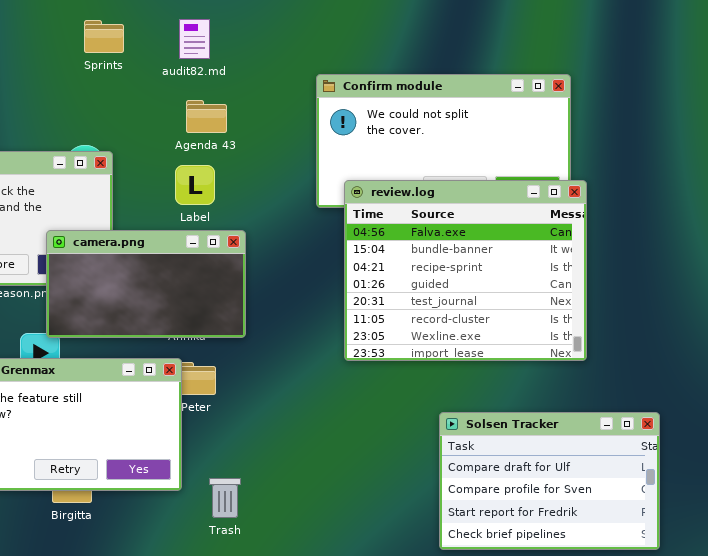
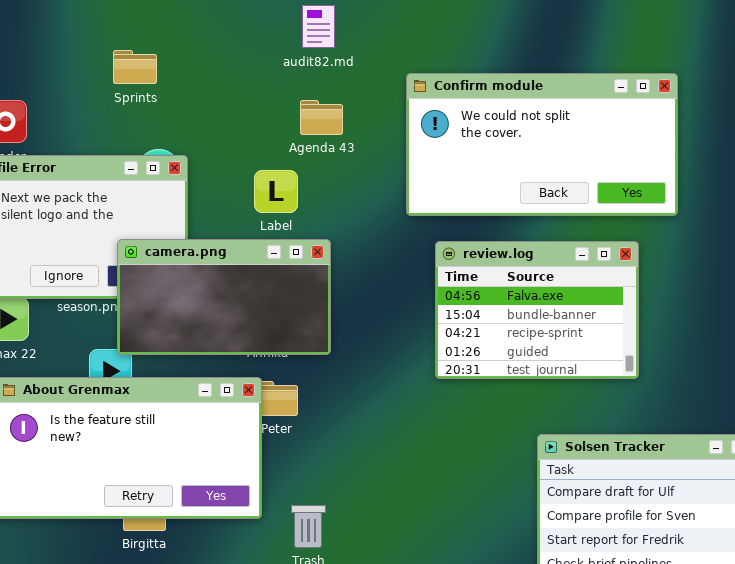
audit82.md: [179,19,210,59] -> [302,5,335,48], moved
Sprints: [84,20,124,53] -> [113,50,157,84], moved
Agenda 43: [186,100,227,133] -> [300,100,343,135], moved
review.log: [344,180,587,361] -> [435,241,639,379], resized

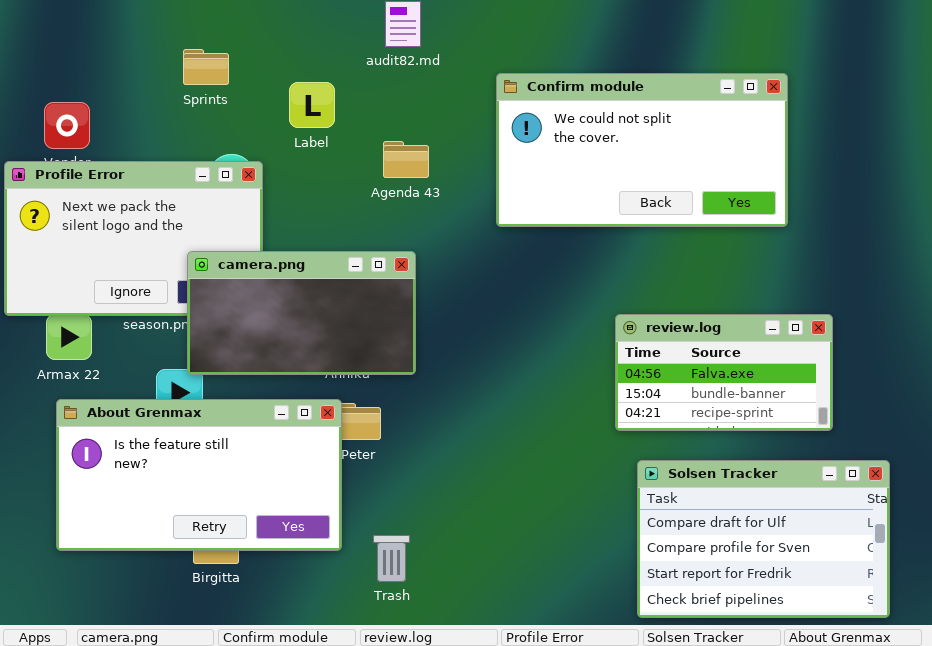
Agenda 43: [300,100,343,135] -> [383,141,429,178], moved
Label: [254,170,298,213] -> [289,82,335,128], moved
review.log: [435,241,639,379] -> [615,314,833,431], moved, resized

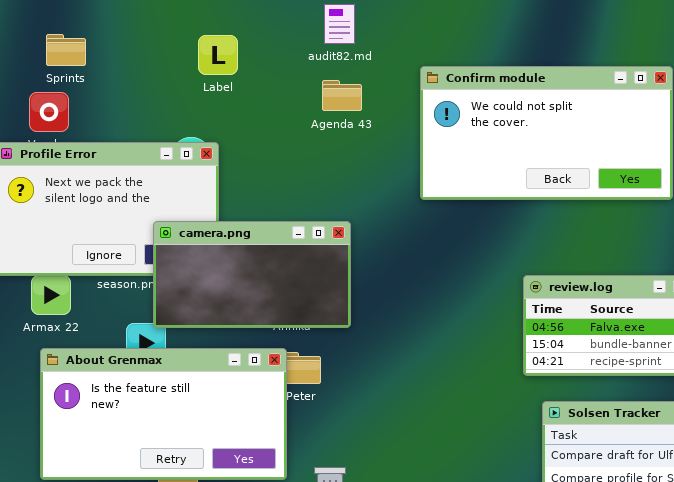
Sprints: [183,49,229,85] -> [46,34,86,66], moved
Label: [289,82,335,128] -> [198,35,238,75], moved
Agenda 43: [383,141,429,178] -> [322,80,362,111], moved

